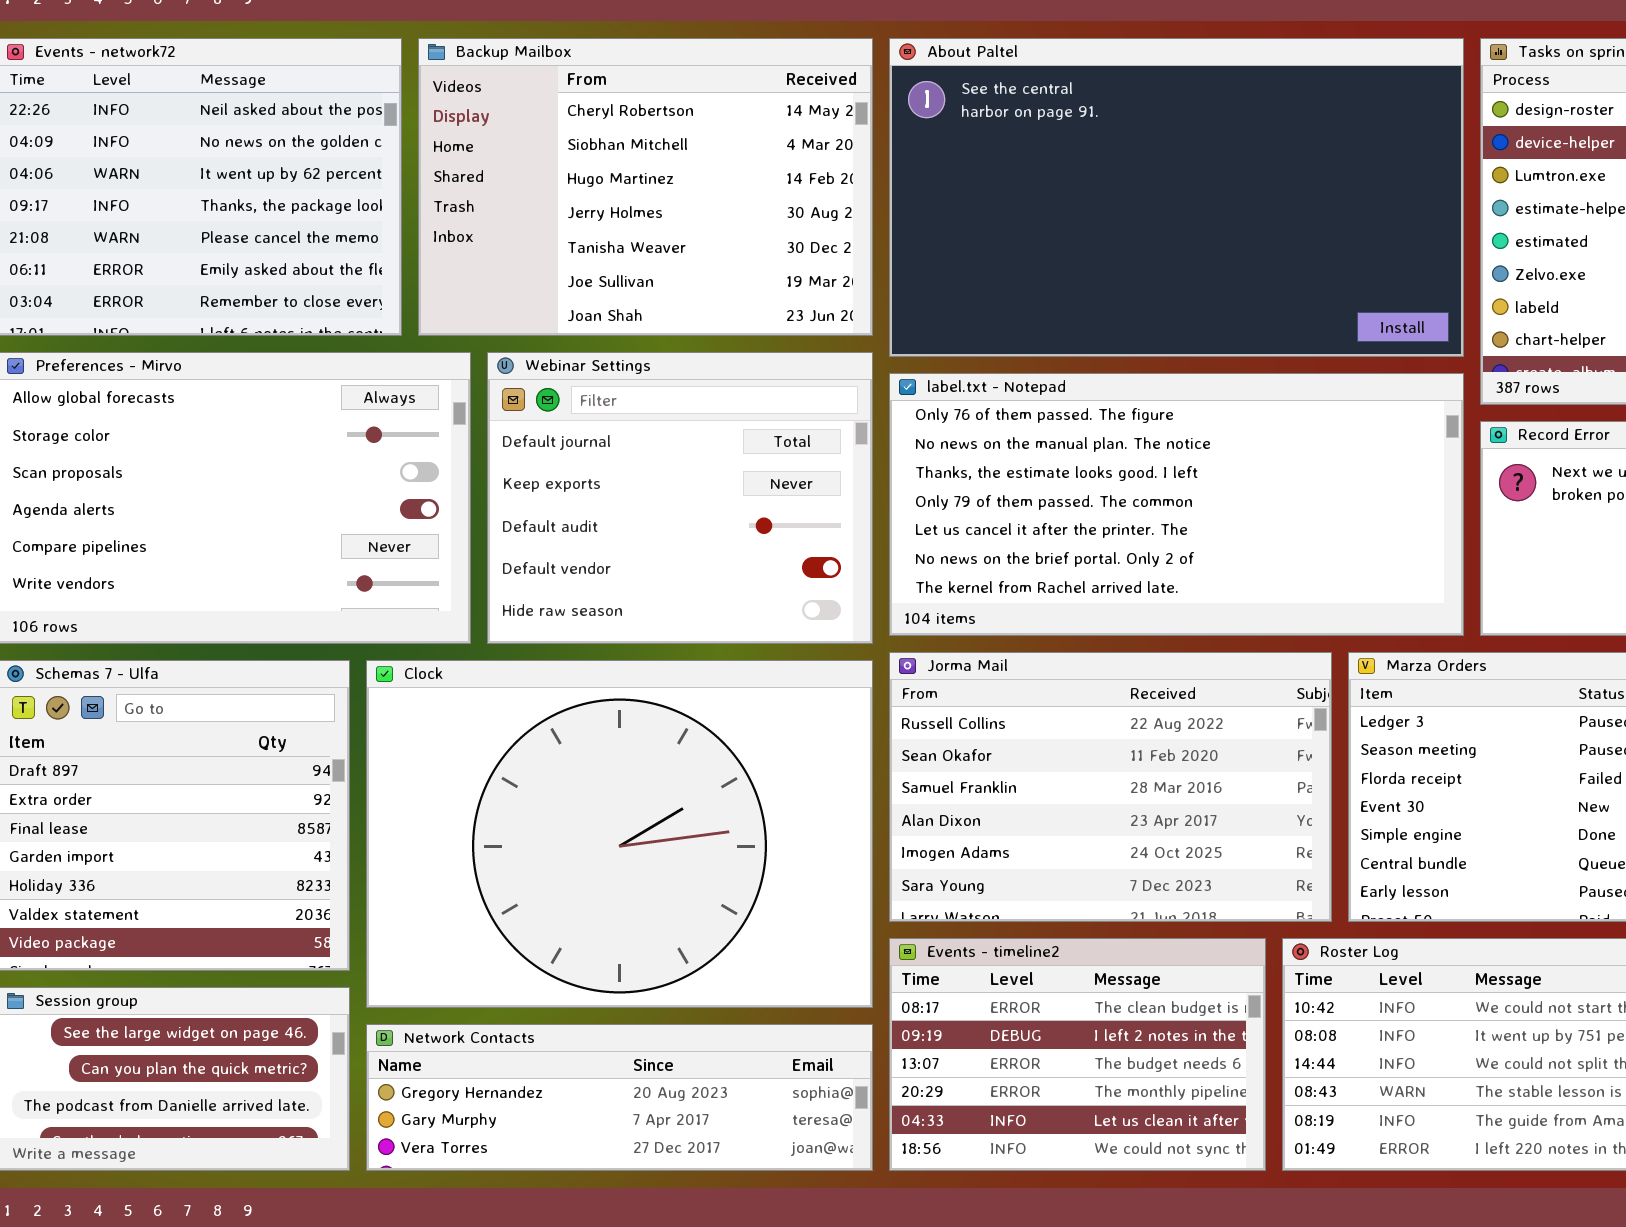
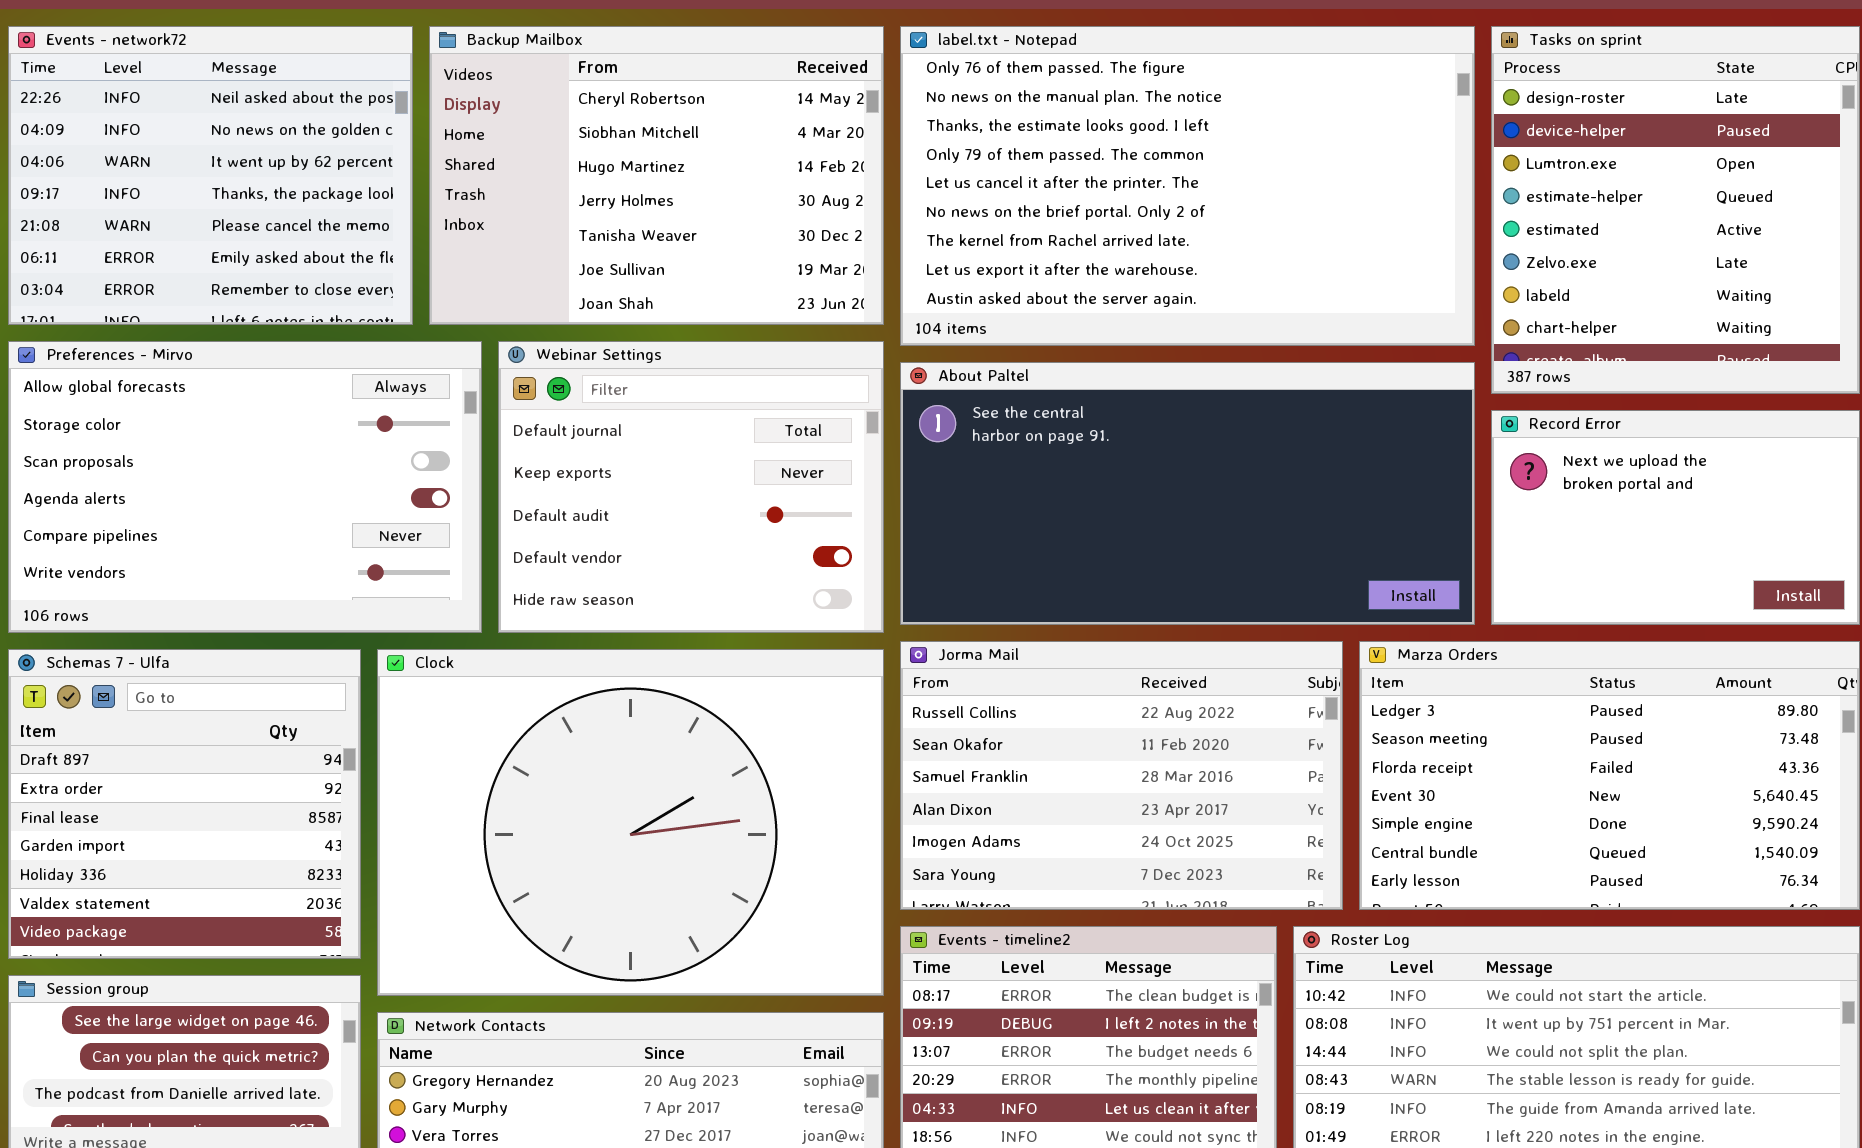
About Paltel: [889,38,1464,357] -> [900,362,1475,625], moved, resized
label.txt - Notepad: [889,373,1464,636] -> [900,26,1475,346], moved, resized

